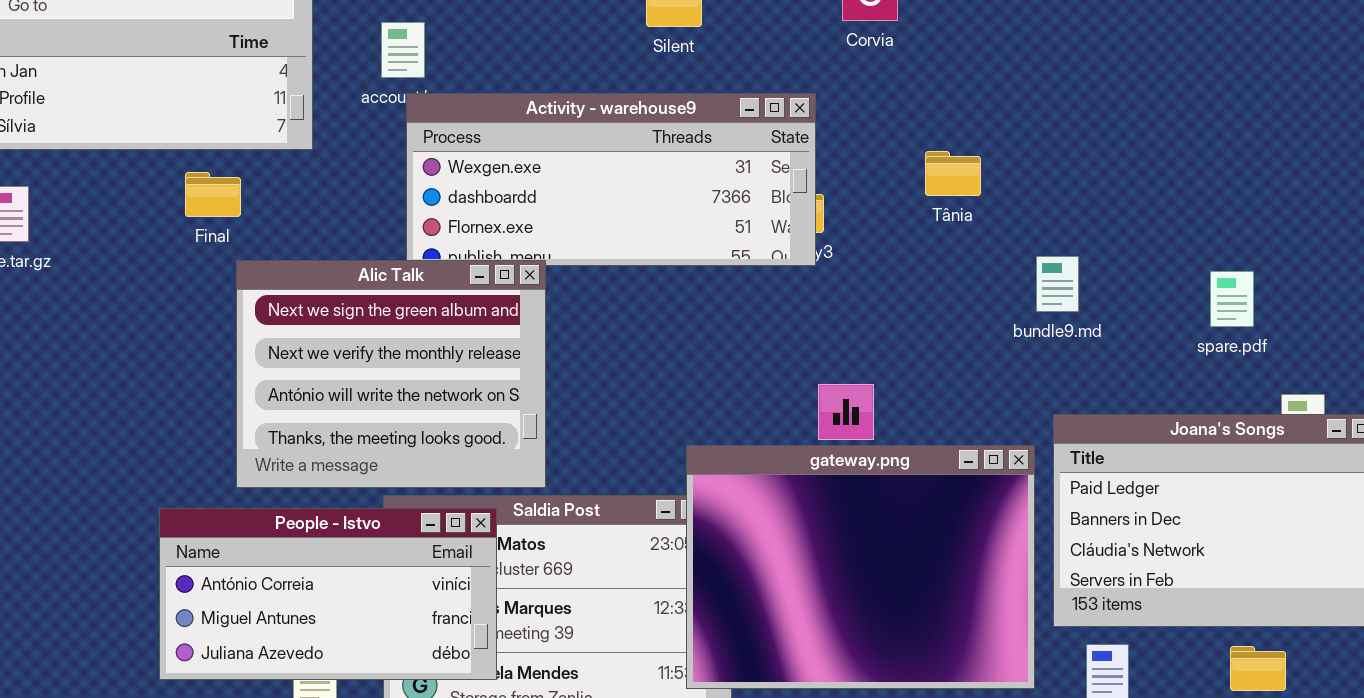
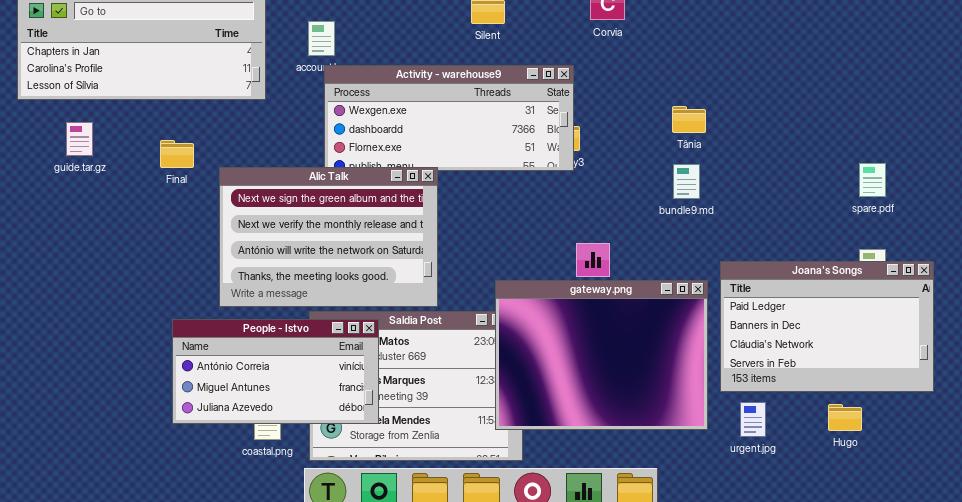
Tânia: [925,151,981,196] -> [672,106,706,133], moved
Final: [185,172,241,217] -> [160,140,194,168], moved
bundle9.md: [1036,256,1079,312] -> [673,164,700,199], moved
Alic Talk: [236,260,546,488] -> [219,167,438,307], resized
spare.pdf: [1210,271,1254,327] -> [859,163,886,197], moved

